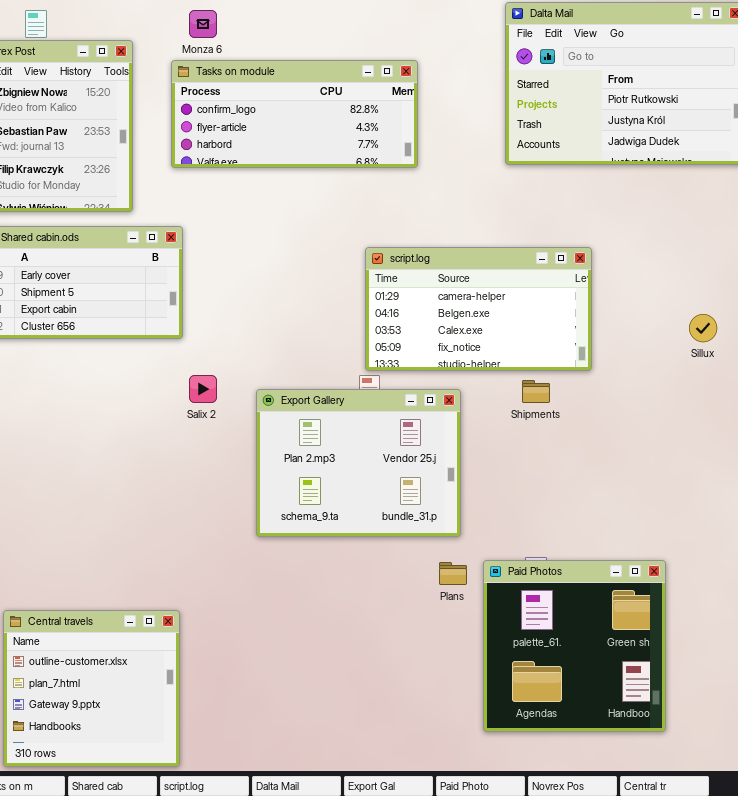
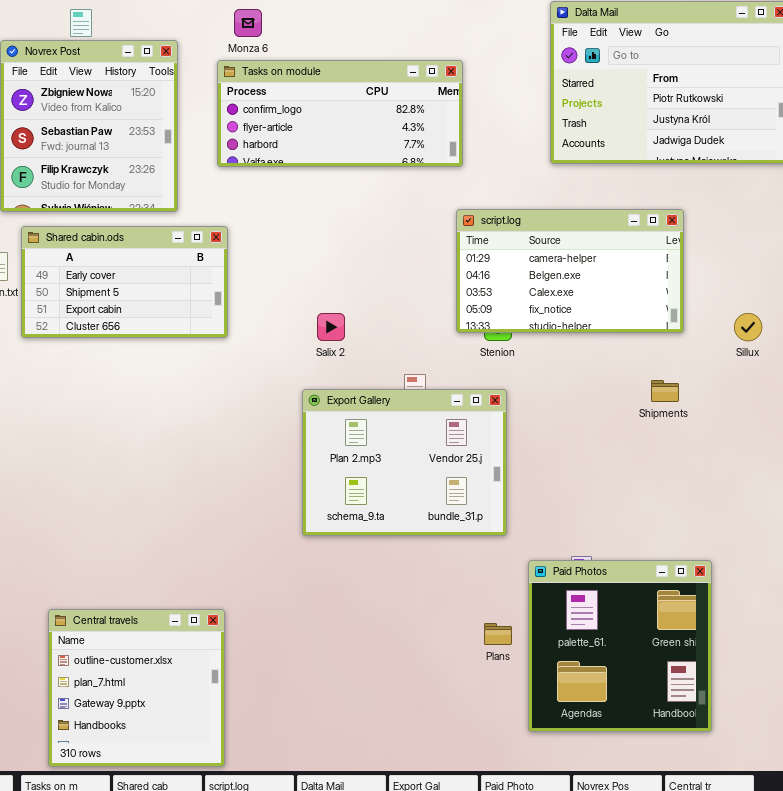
script.log: [365,247,592,371] -> [456,209,684,333], moved
Salix 2: [189,375,217,403] -> [317,313,345,341], moved
Shipments: [522,380,550,403] -> [651,380,679,402], moved
Plans: [439,562,467,585] -> [484,623,512,645], moved

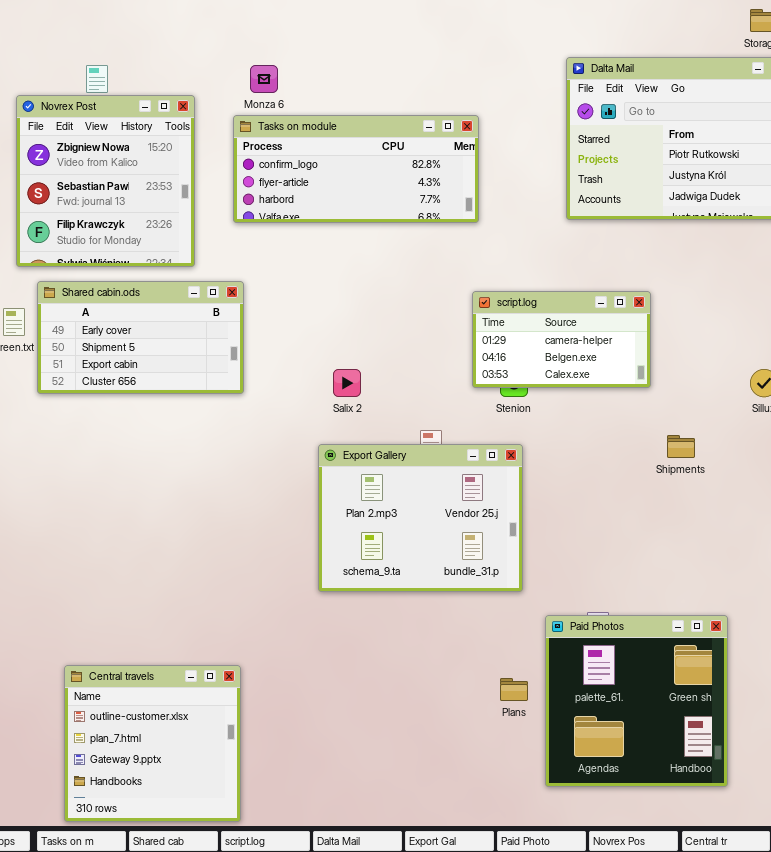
script.log: [456,209,684,333] -> [472,291,651,388], resized

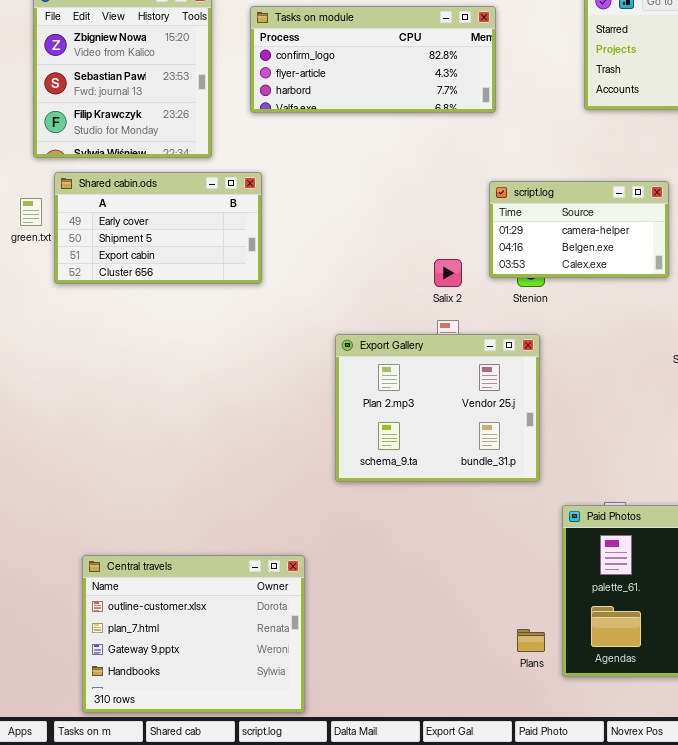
Salix 2: [333,369,361,397] -> [434,259,462,287], moved
Central travels: [64,665,241,822] -> [82,555,305,713], resized
Plans: [500,678,528,701] -> [517,629,545,652], moved

